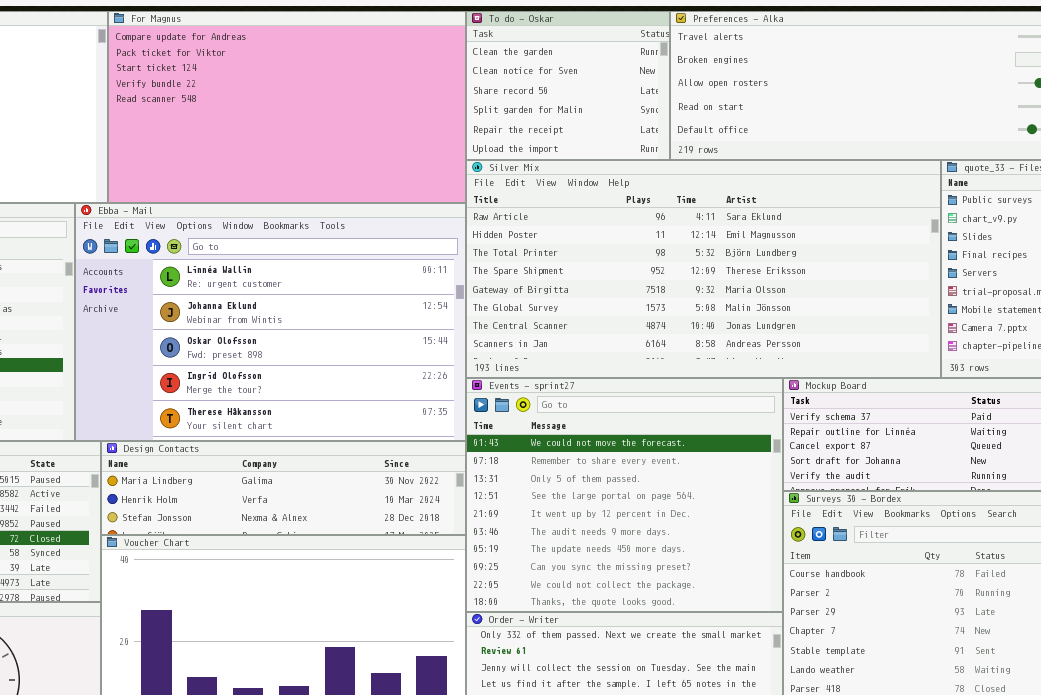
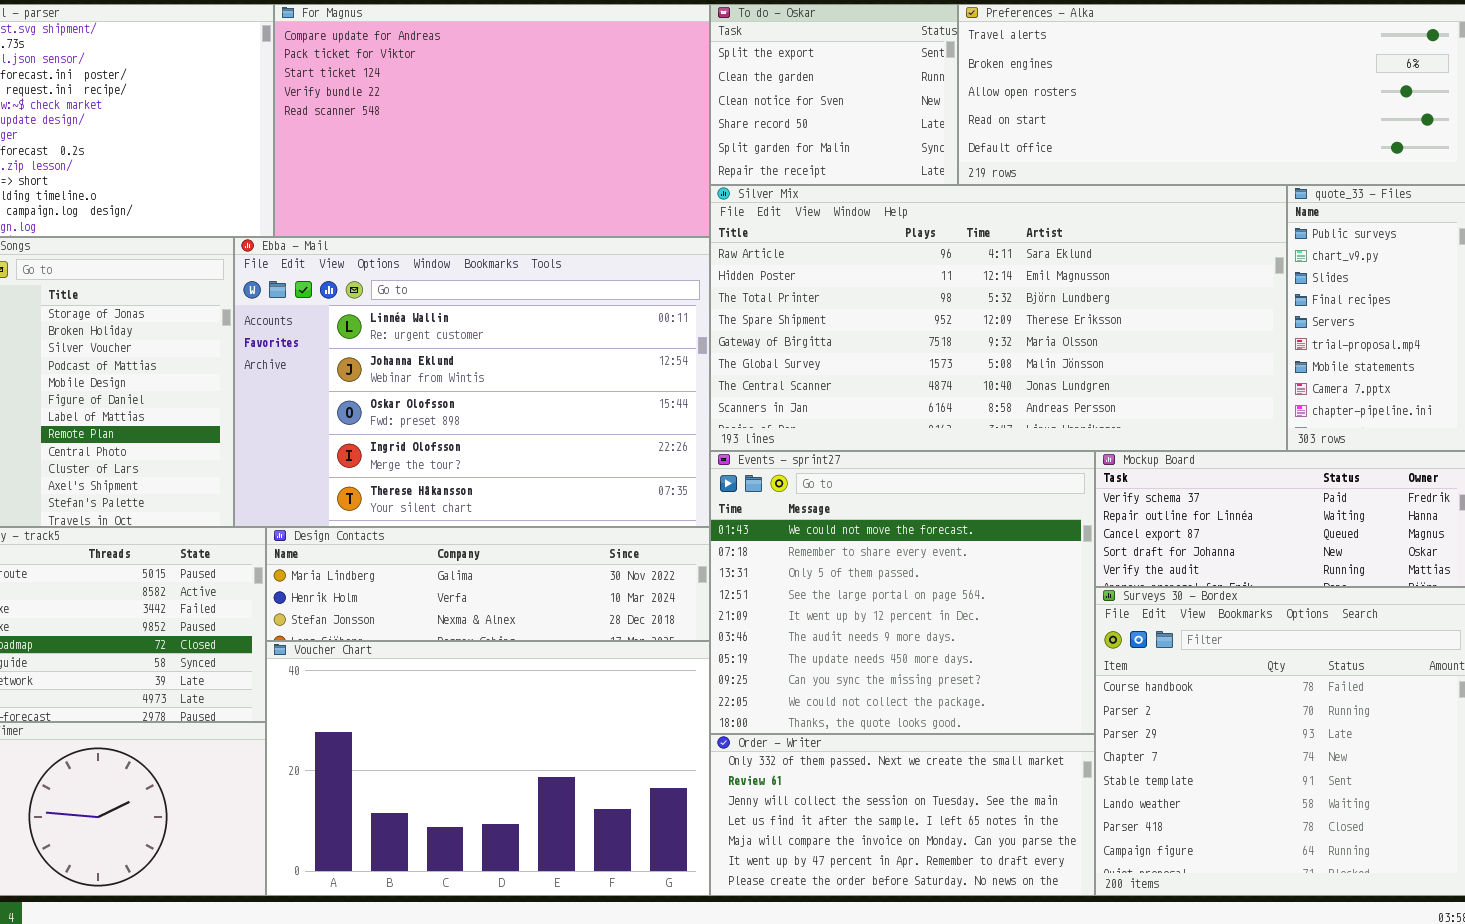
To do - Oskar: [466,11,670,160] -> [710,4,958,185], scrolled up 1 row

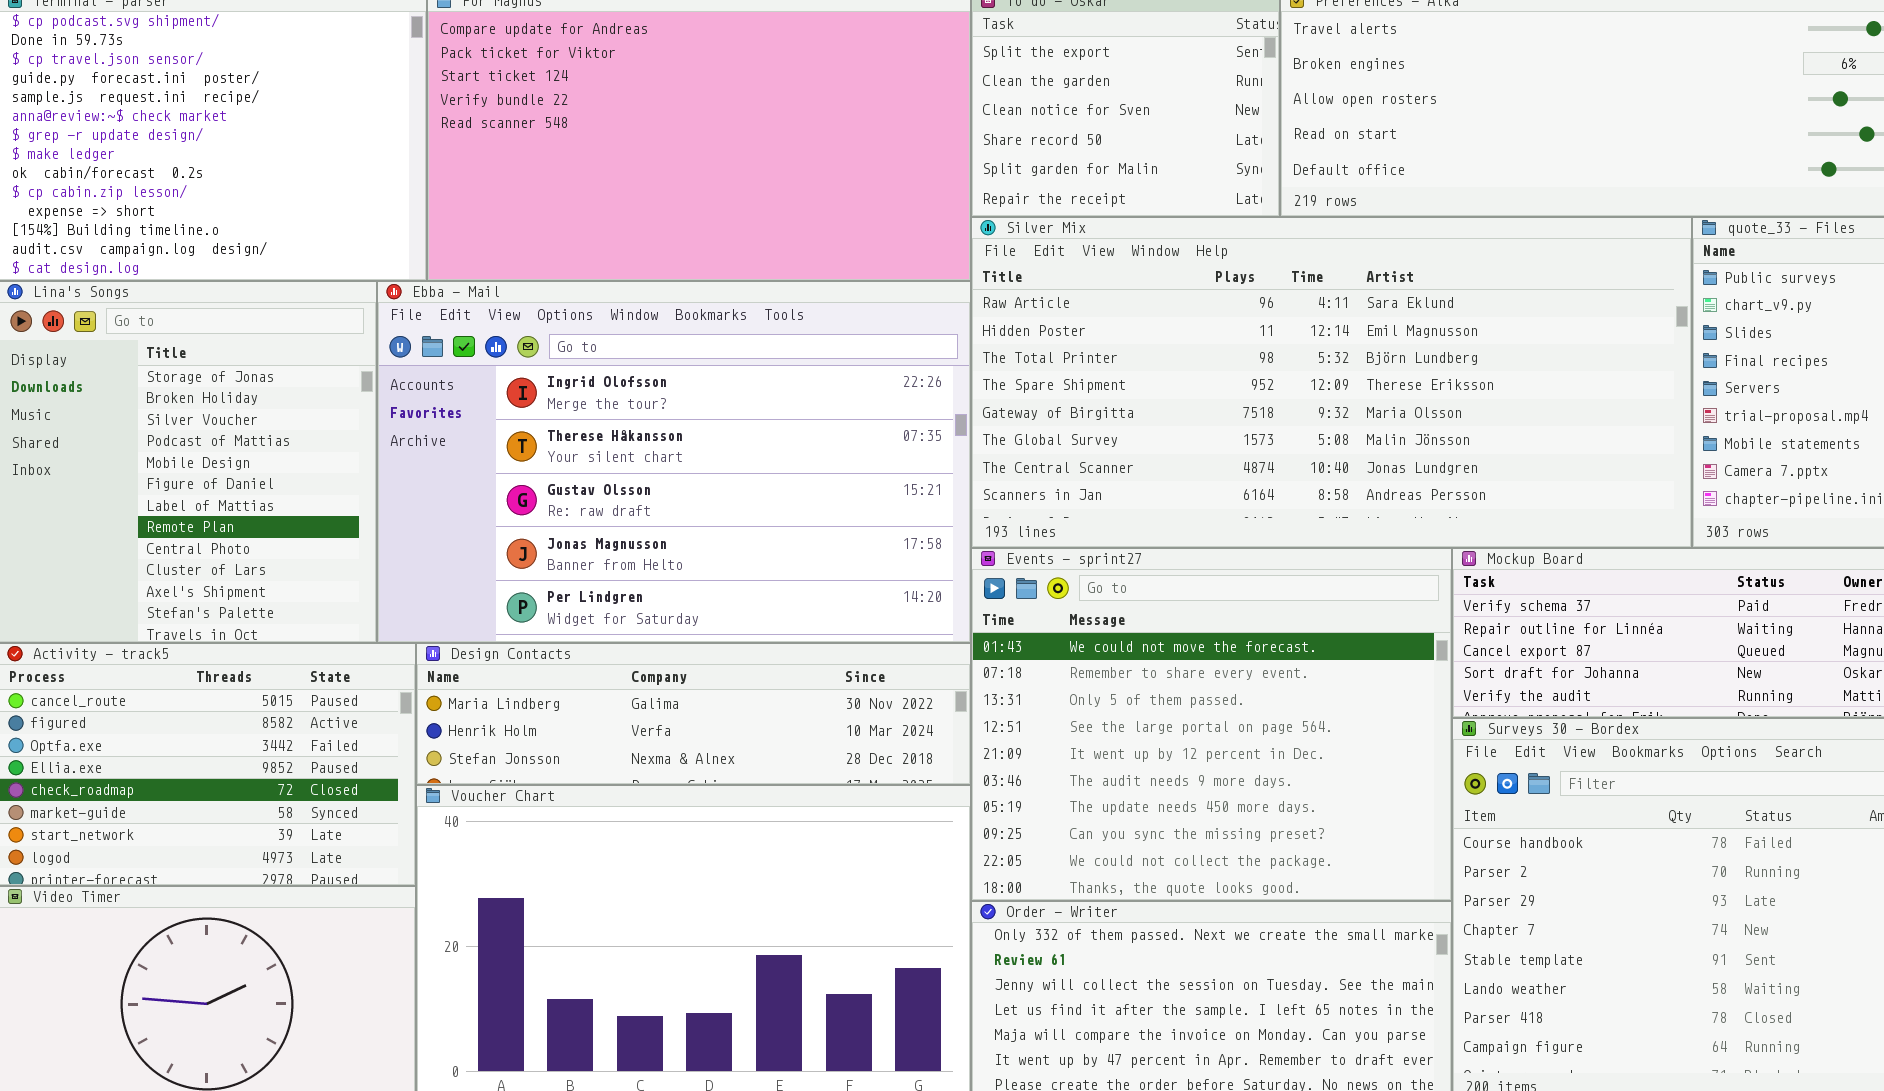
Ebba - Mail: [234,237,710,527] -> [377,281,971,643], scrolled down 3 rows

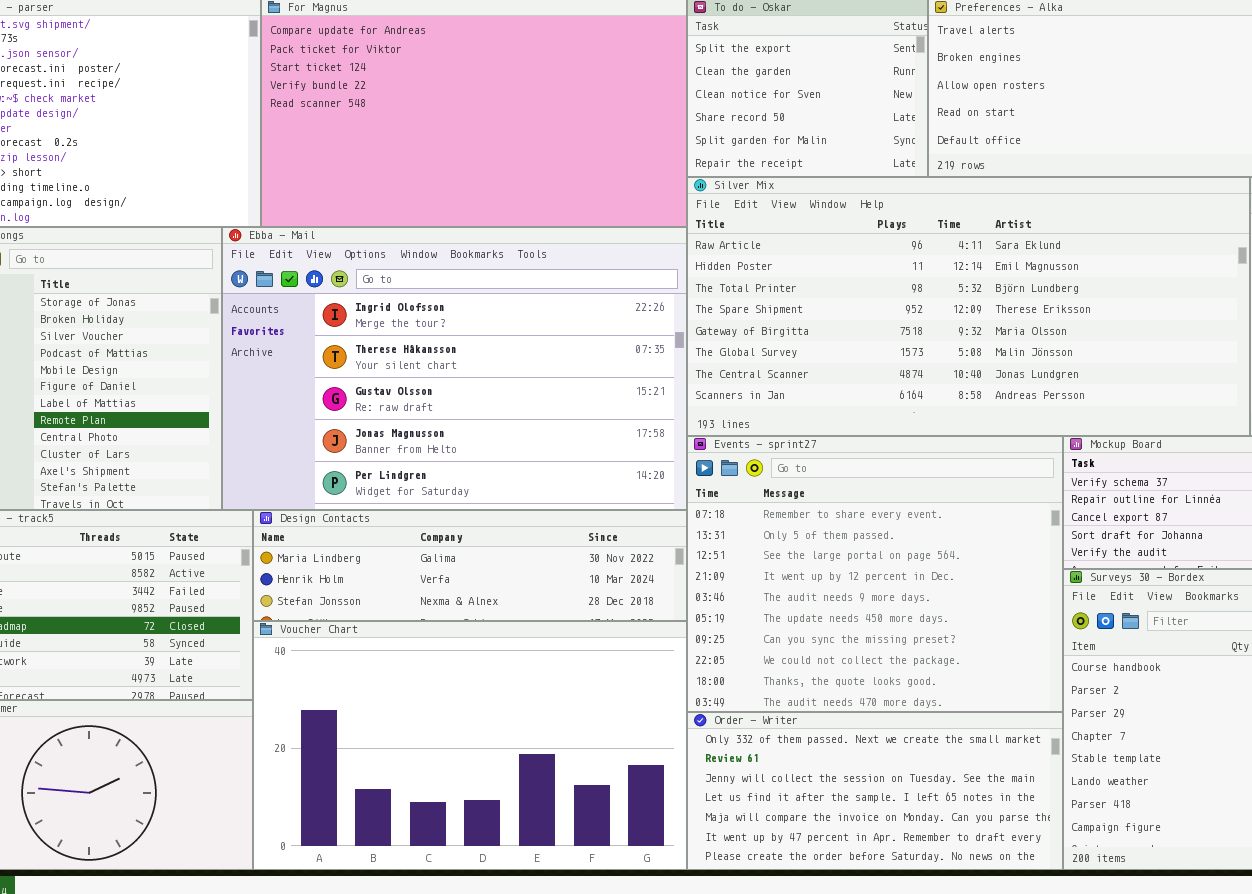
Events - sprint27: [971,548,1452,901] -> [687,436,1063,712], scrolled down 1 row

